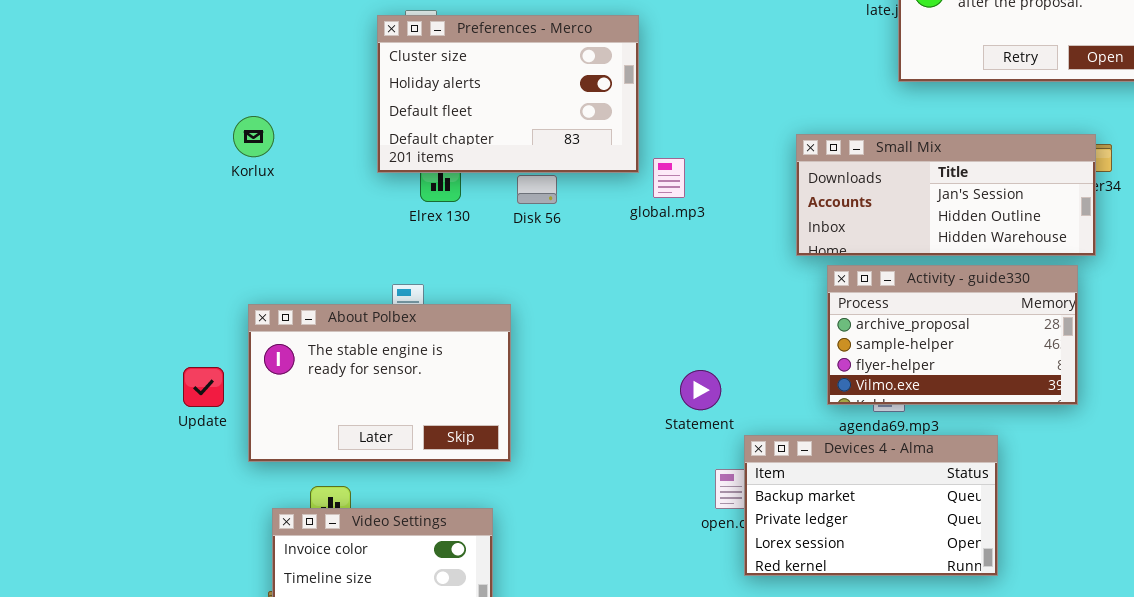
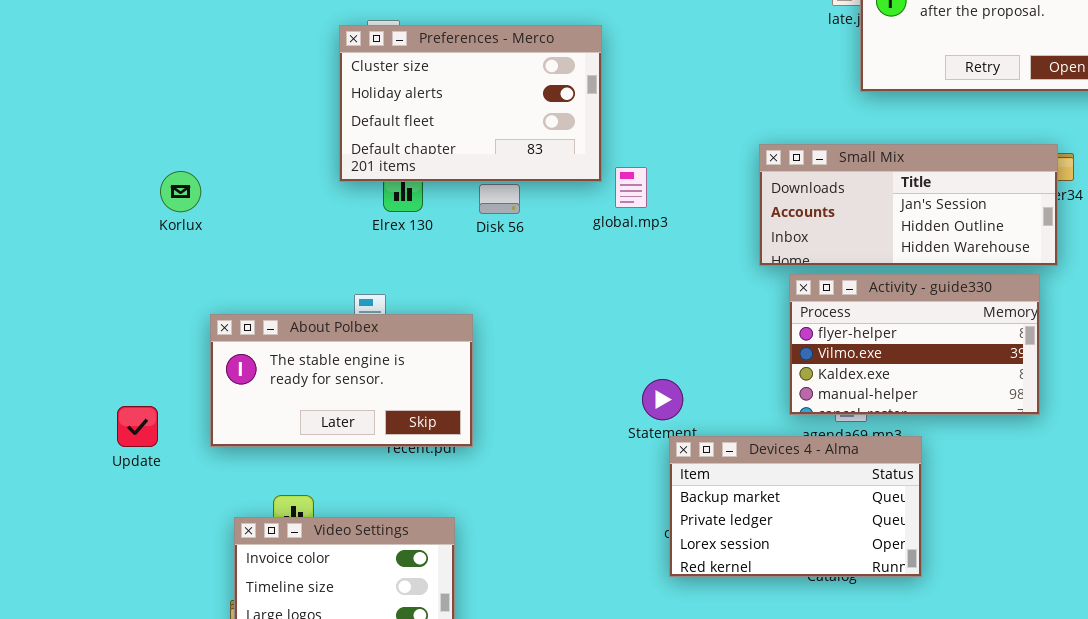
Korlux: [233,116,274,157] -> [160,171,201,212], moved
Activity - guide330: [827,265,1078,405] -> [789,274,1040,415], scrolled down 2 rows
About Polbex: [248,304,511,462] -> [210,314,473,447], resized
Update: [183,367,224,407] -> [117,406,158,447], moved
Devices 4 - Alma: [744,435,998,576] -> [669,436,922,577], moved

